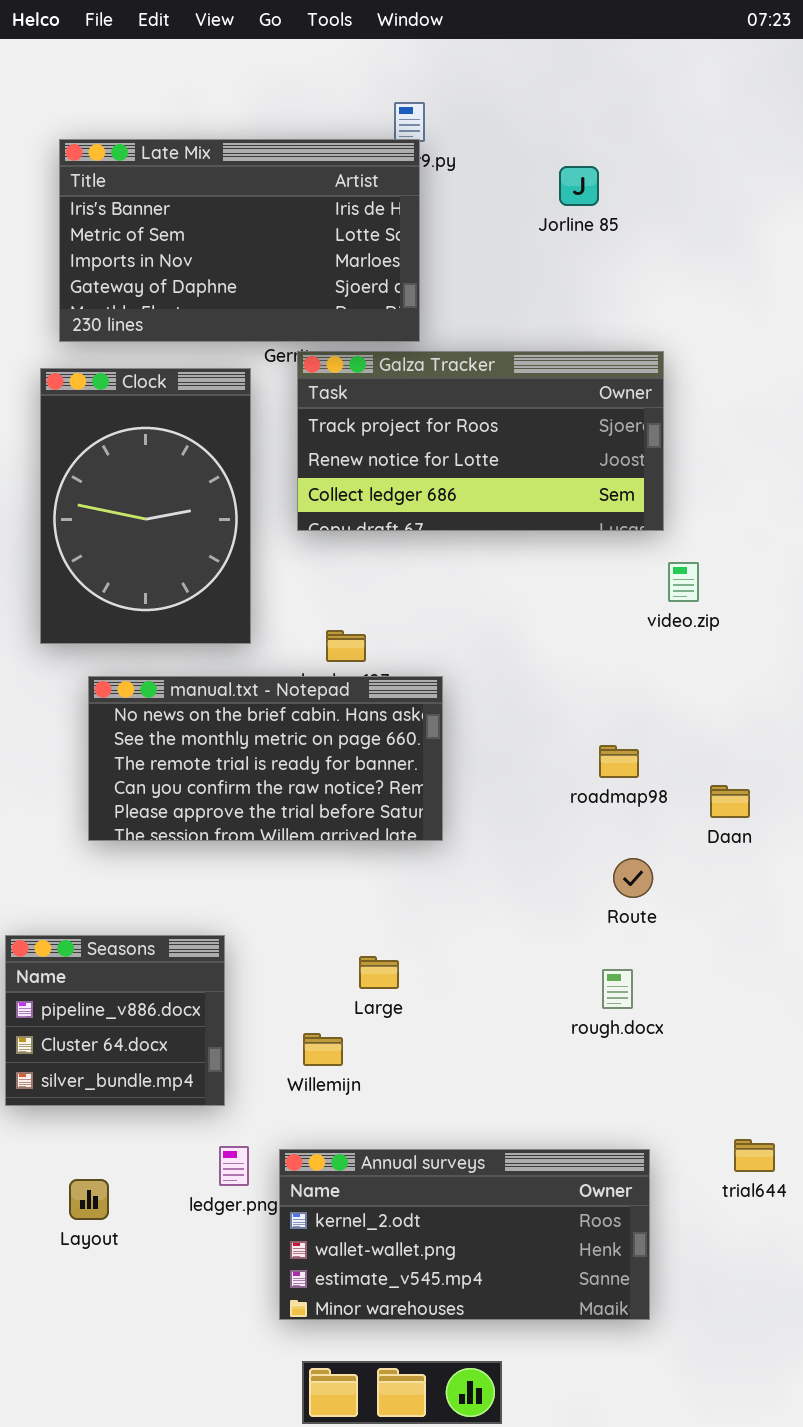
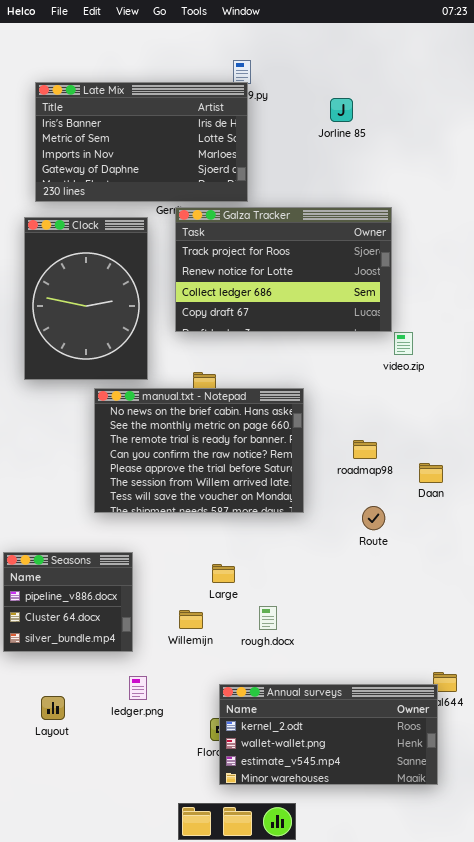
Galza Tracker: [297,351,664,531] -> [175,207,392,332], resized
manual.txt - Notepad: [88,676,443,841] -> [94,388,304,513], moved, resized
rough.docx: [602,969,633,1009] -> [259,606,277,630], moved
Annual surveys: [279,1149,650,1320] -> [219,684,438,785], moved

